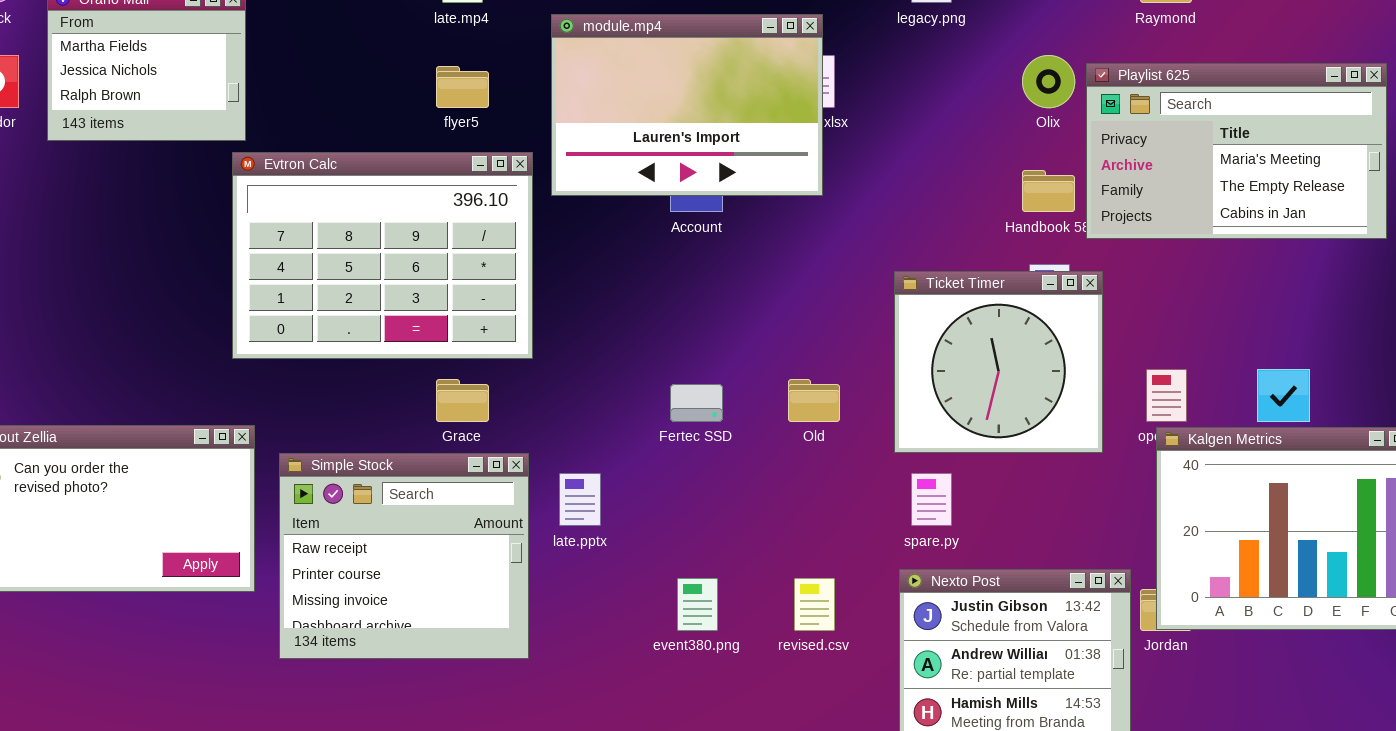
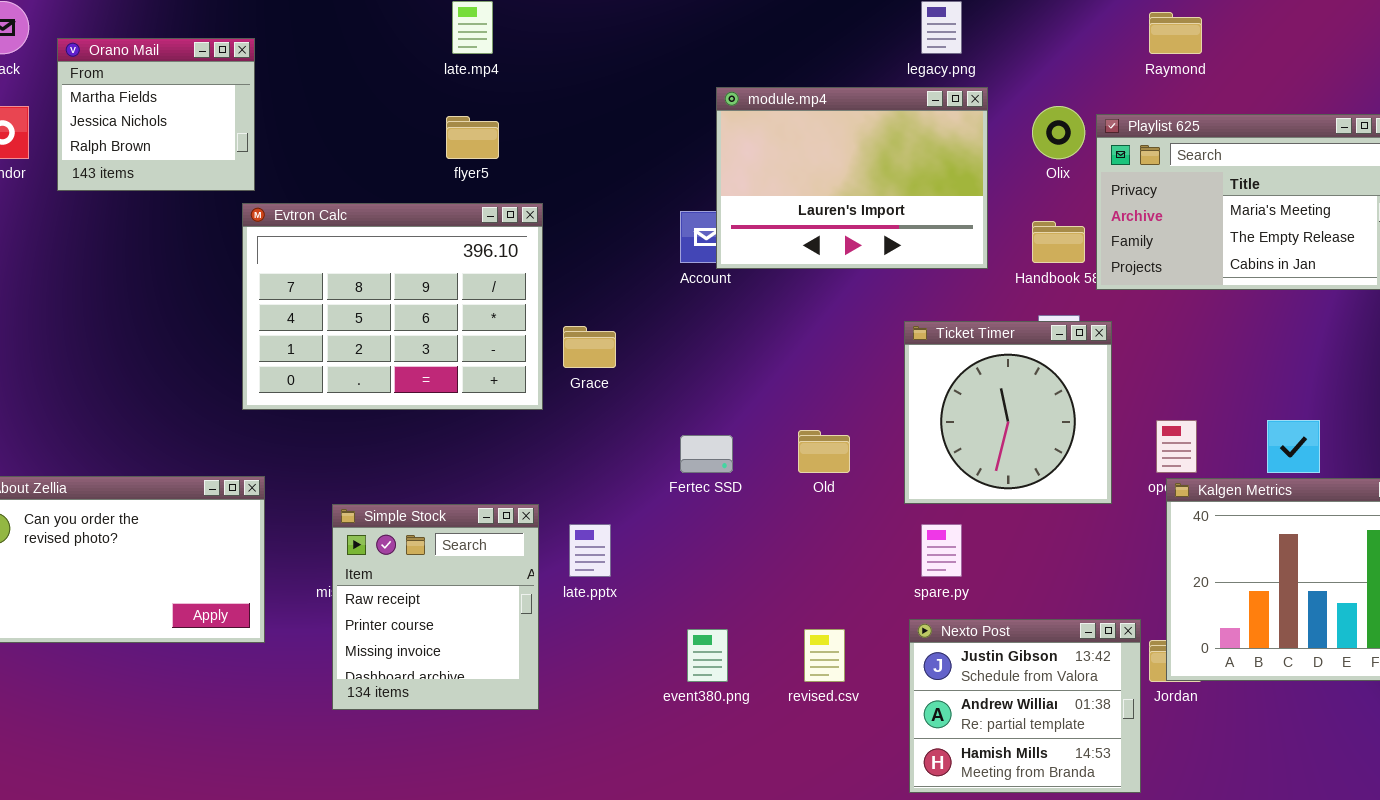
module.mp4: [551,14,823,196] -> [716,87,988,269], moved
Grace: [436,379,489,422] -> [563,326,616,368], moved
Simple Stock: [279,453,529,659] -> [332,504,539,710], resized

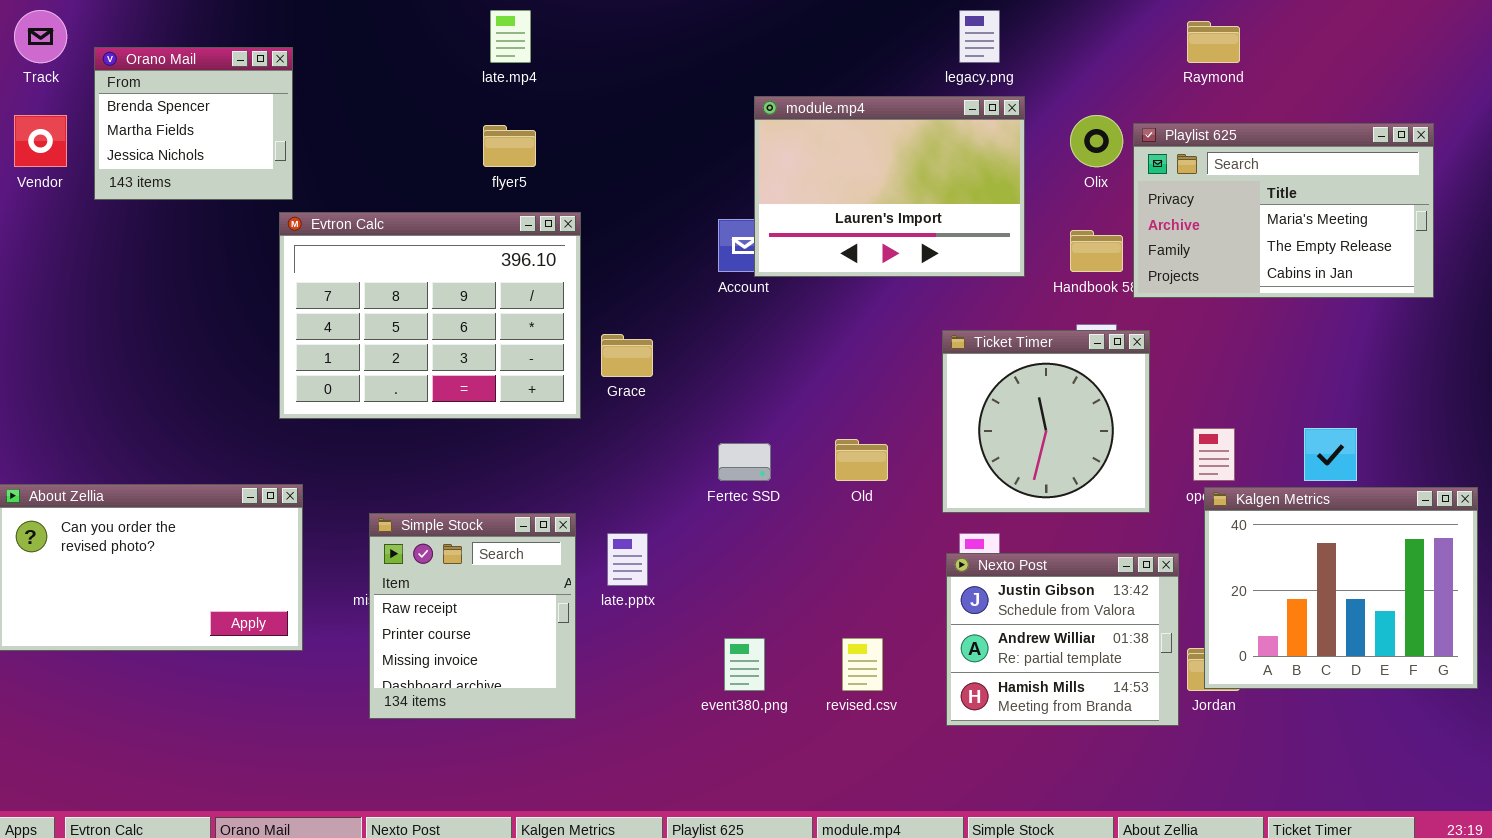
Orano Mail: [57,38,255,191] -> [94,47,293,200], scrolled up 1 row
Nexto Post: [909,619,1141,793] -> [946,553,1179,726], moved

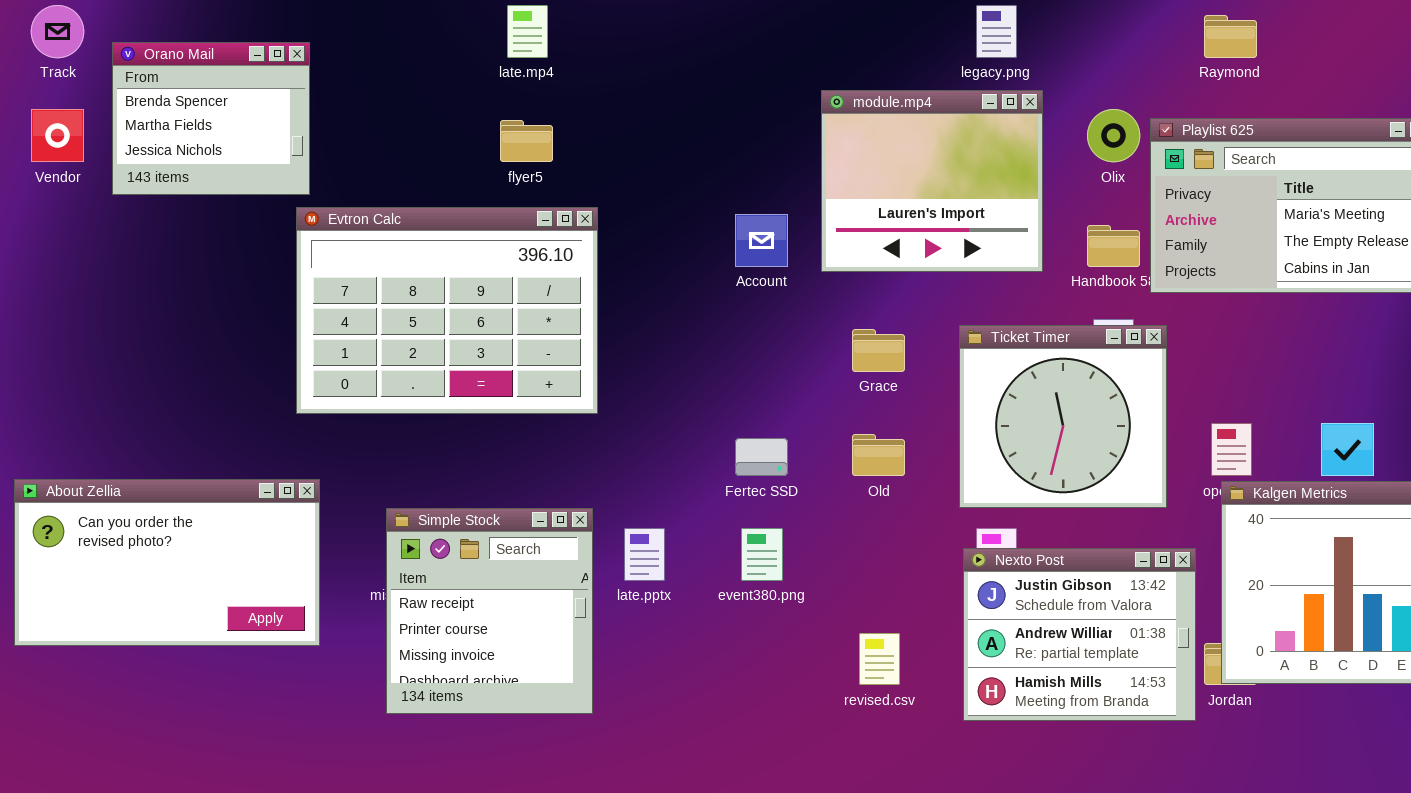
module.mp4: [754,96,1025,277] -> [821,90,1043,272], resized
Grace: [601,334,653,377] -> [852,329,905,372], moved
event380.png: [724,638,765,691] -> [741,528,783,581], moved

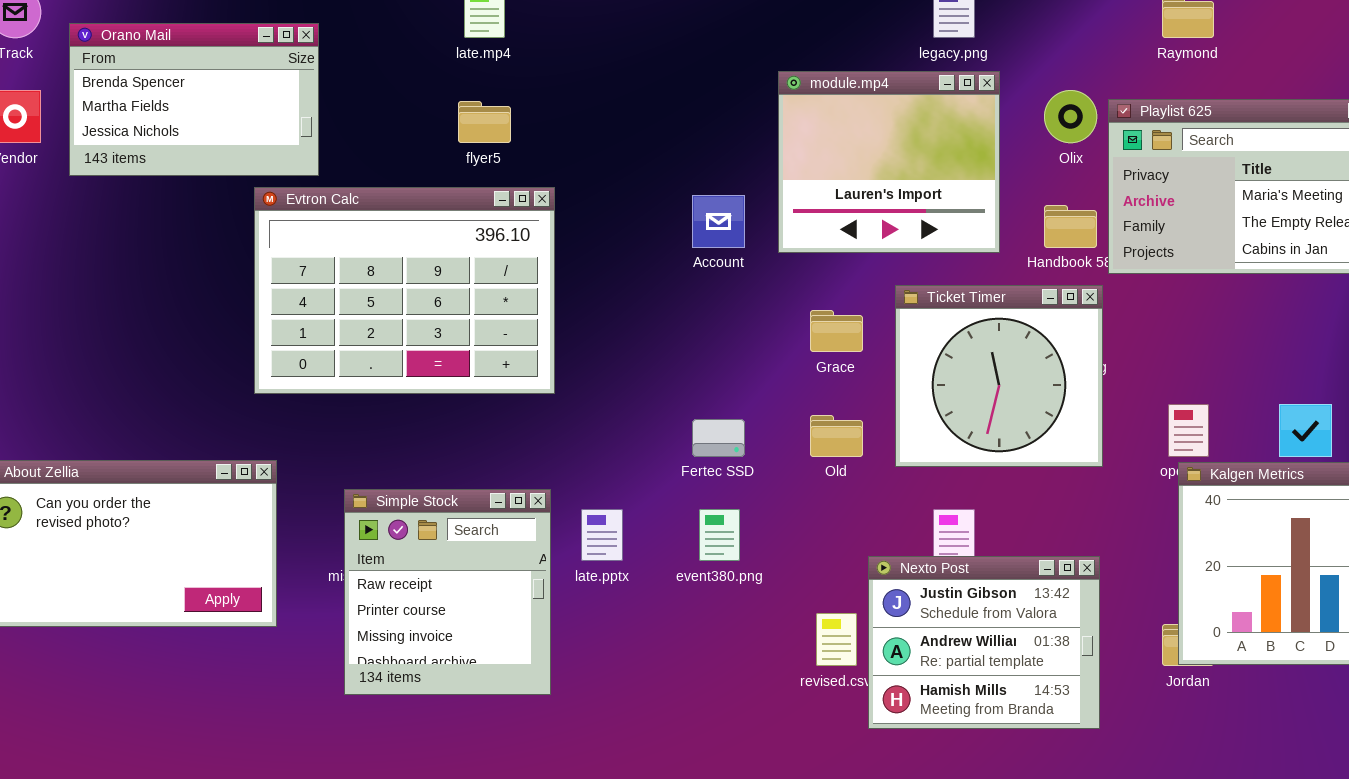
Orano Mail: [112,42,310,195] -> [69,23,319,176], resized
Ticket Timer: [959,325,1167,508] -> [895,285,1103,467], moved
Nexto Post: [963,548,1196,721] -> [868,556,1100,729], moved

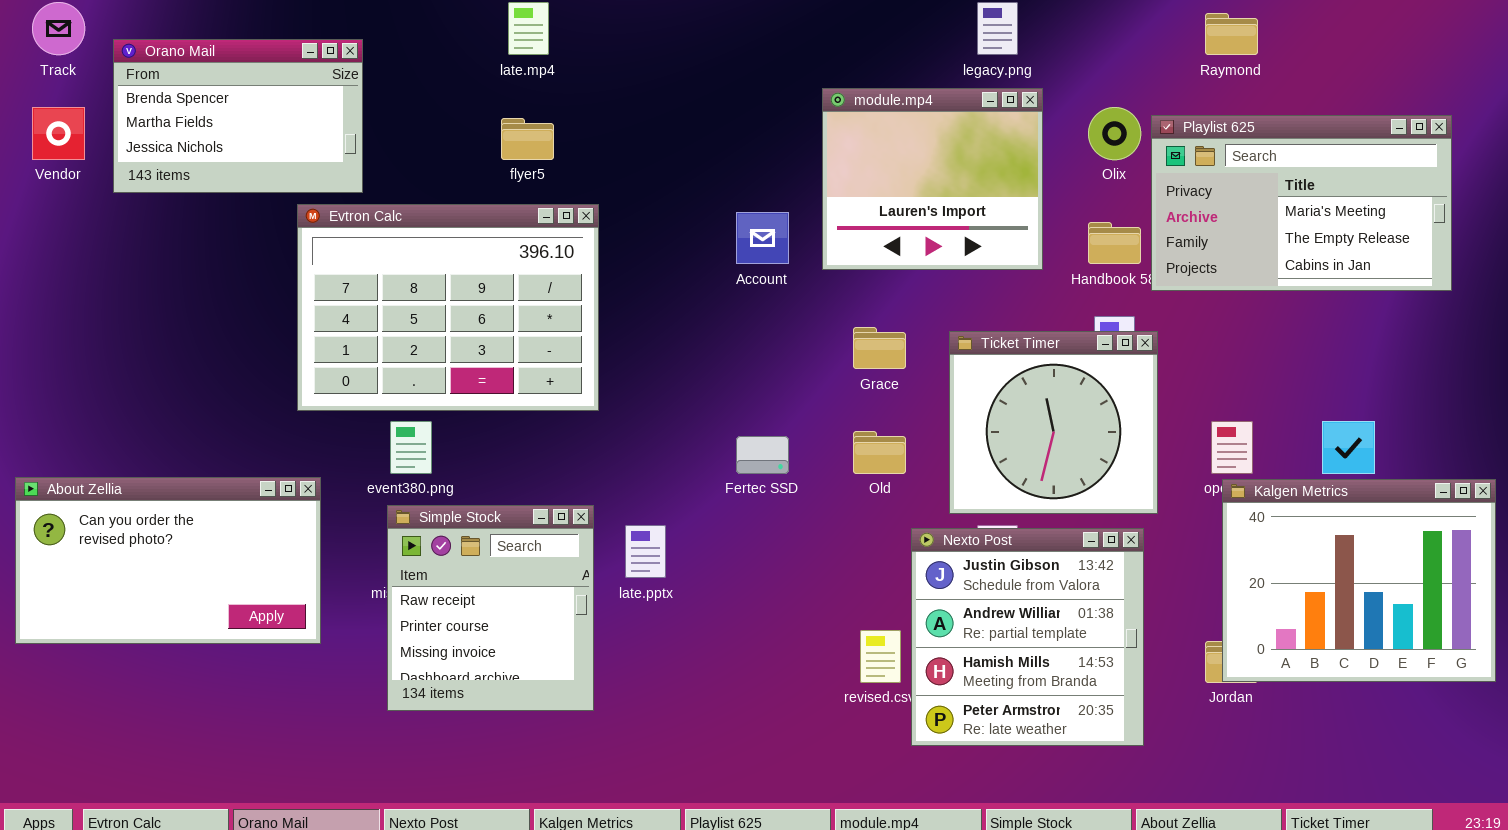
Ticket Timer: [895,285,1103,467] -> [949,331,1158,514], moved
event380.png: [699,509,740,561] -> [390,421,432,474], moved
Nexto Post: [868,556,1100,729] -> [911,528,1144,746], resized

